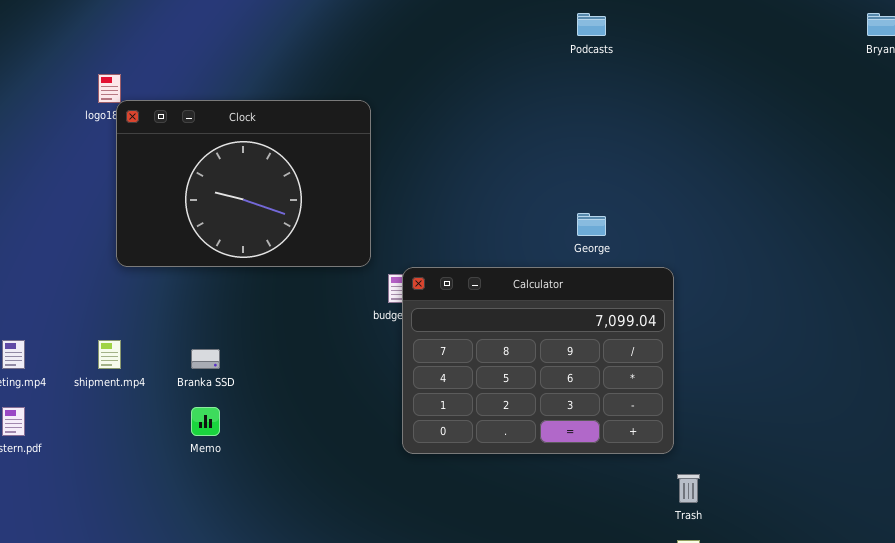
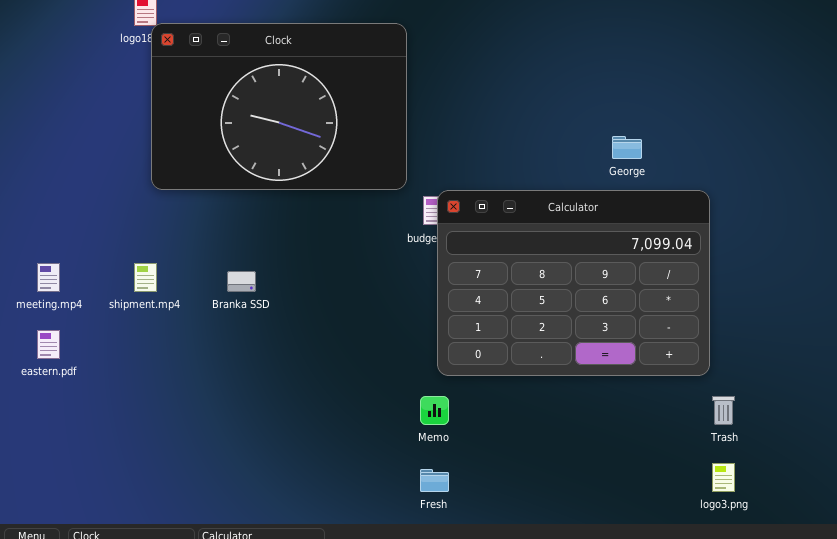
Memo: [191,407,220,436] -> [420,396,449,425], moved

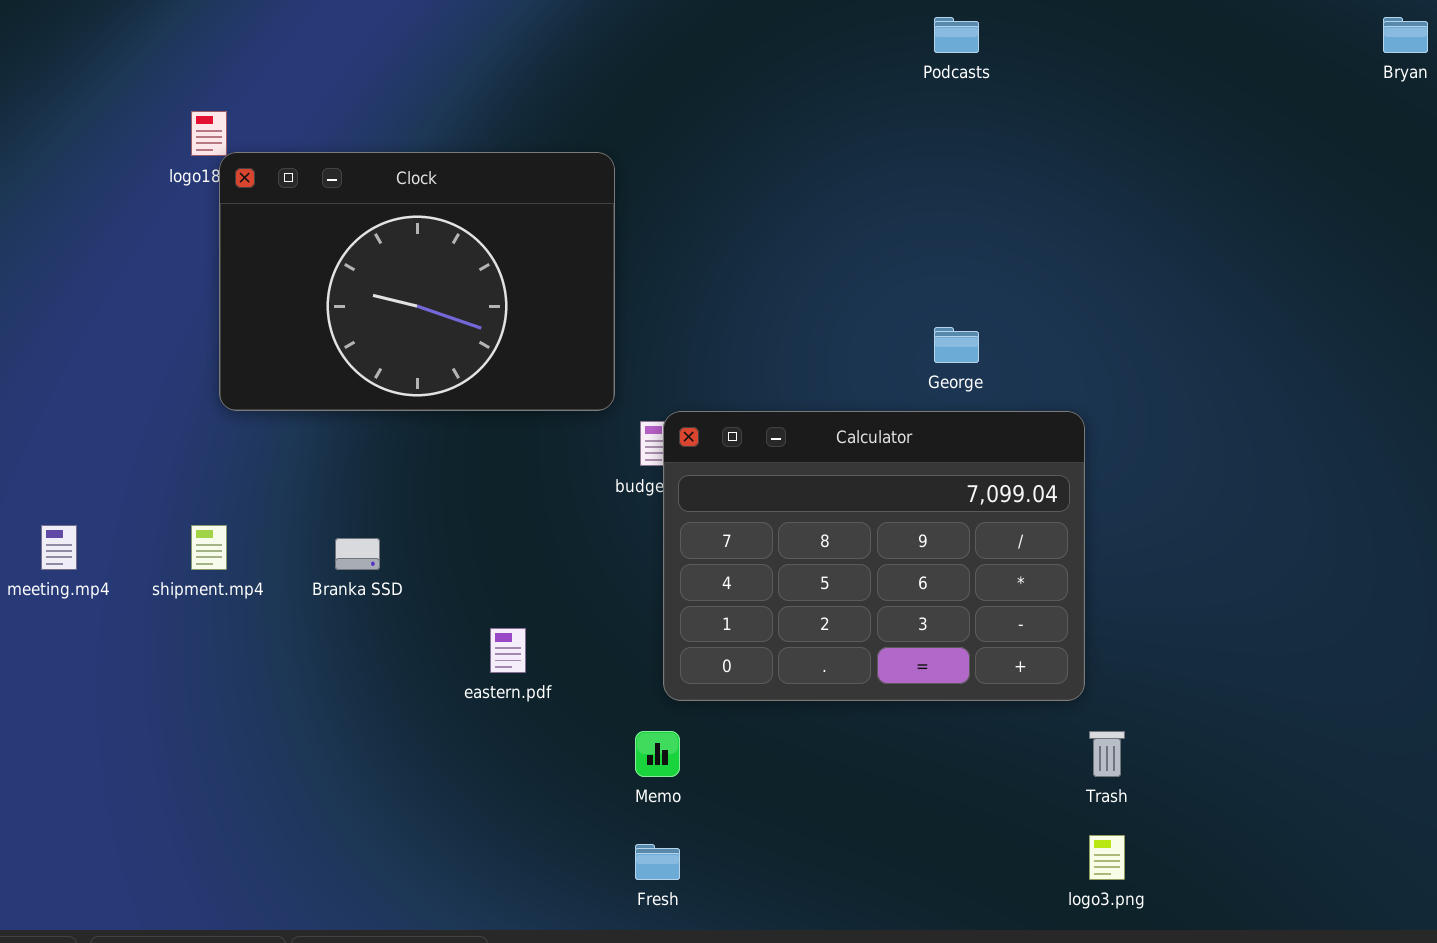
eastern.pdf: [37,330,60,359] -> [490,628,526,673], moved

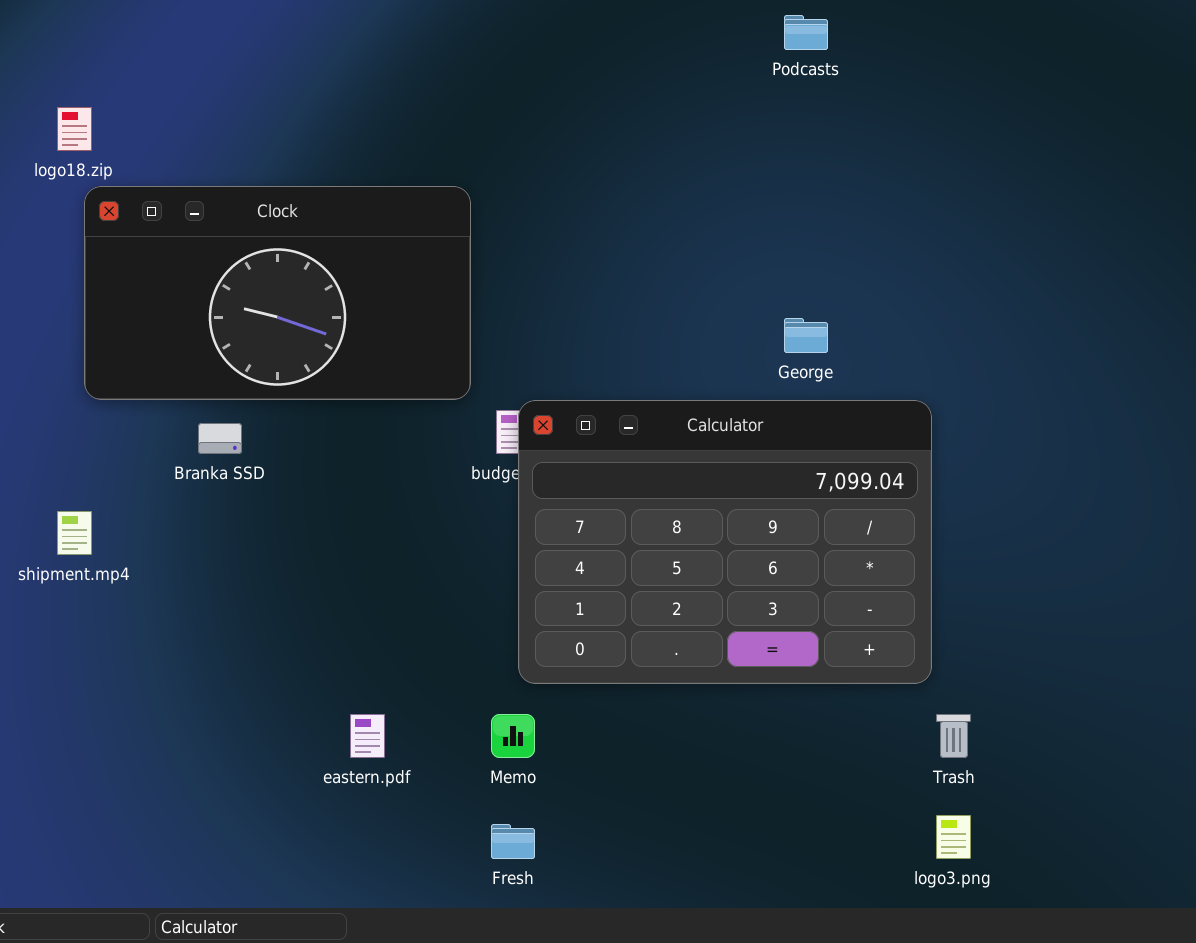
Clock: [219,152,615,411] -> [84,186,471,400], resized
Branka SSD: [335,538,380,570] -> [198,423,242,454], moved
eastern.pdf: [490,628,526,673] -> [350,714,385,758], moved

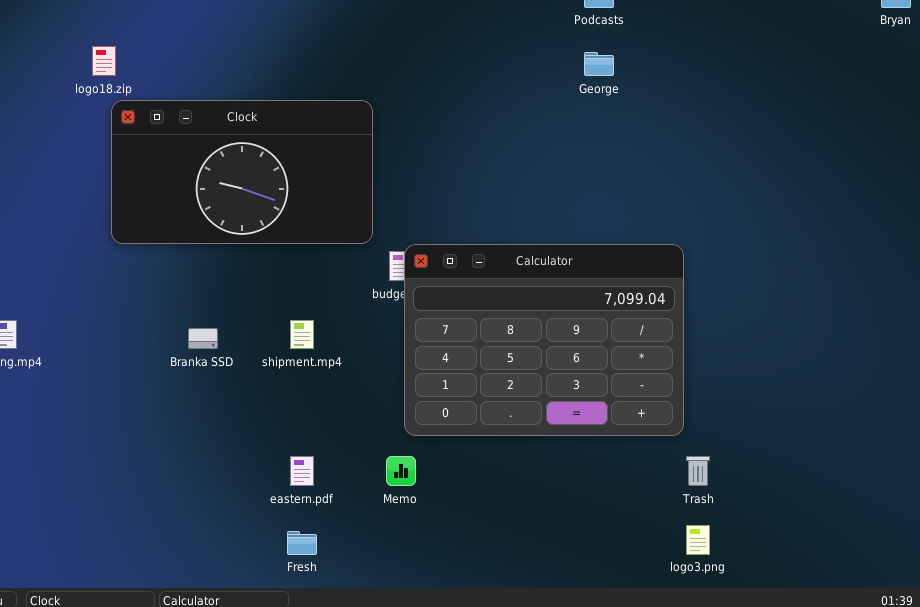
George: [784,318,828,353] -> [584,52,614,76], moved
Branka SSD: [198,423,242,454] -> [188,328,218,349], moved
shipment.mp4: [57,511,92,555] -> [290,320,314,349], moved
Fresh: [491,824,535,859] -> [287,531,317,555], moved

